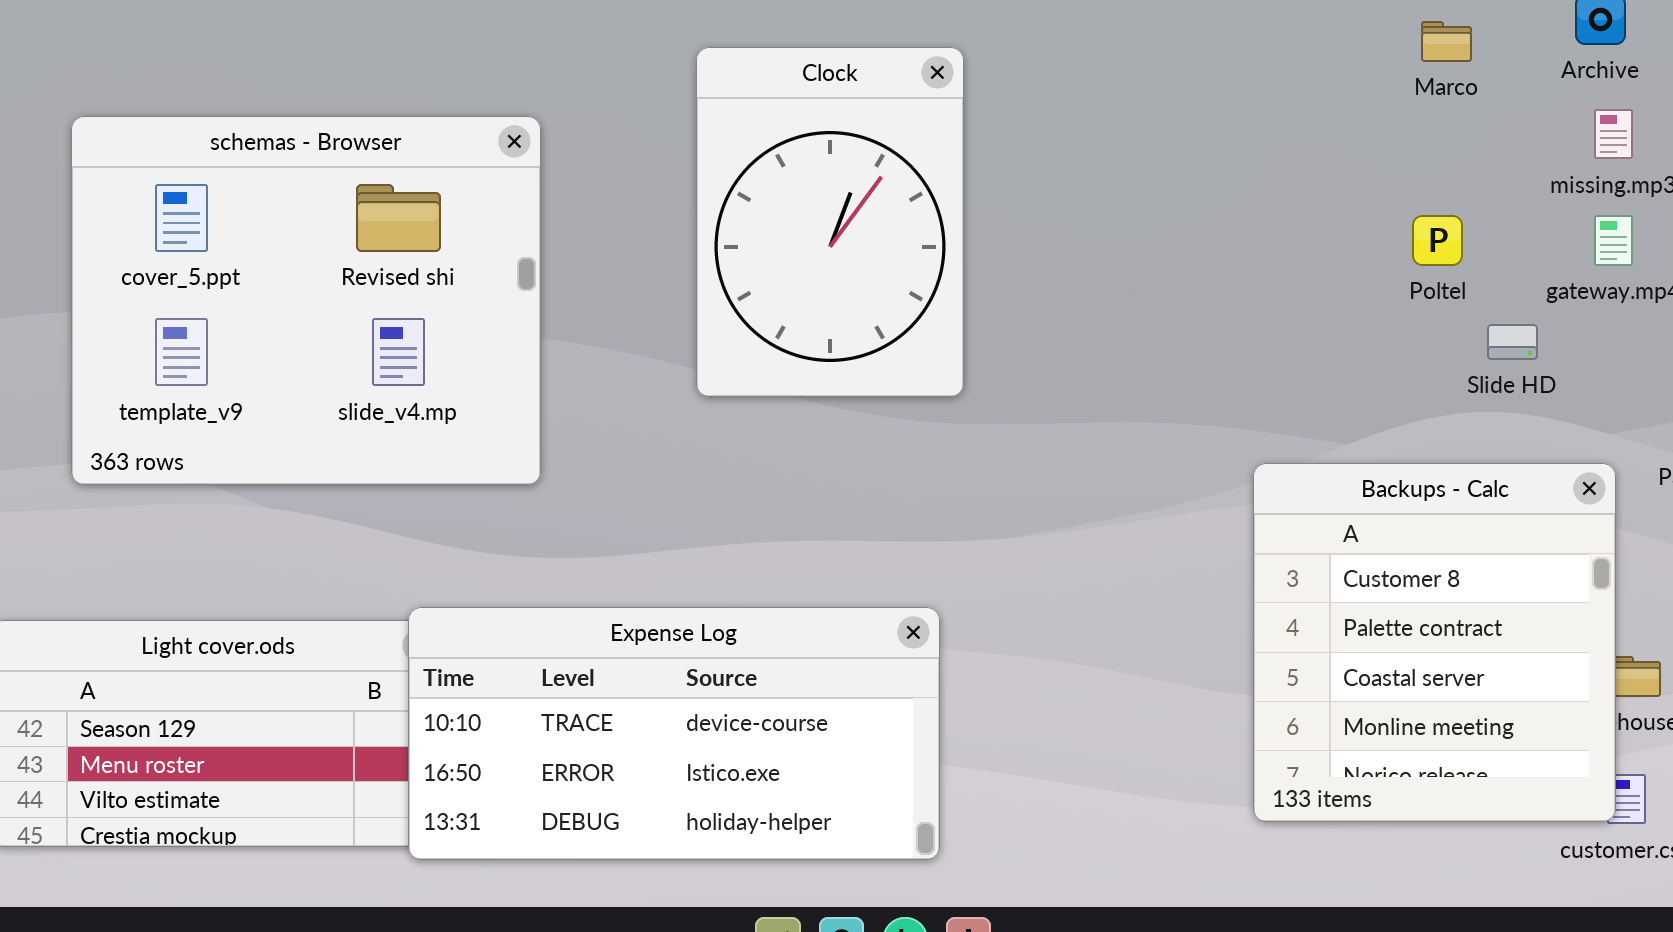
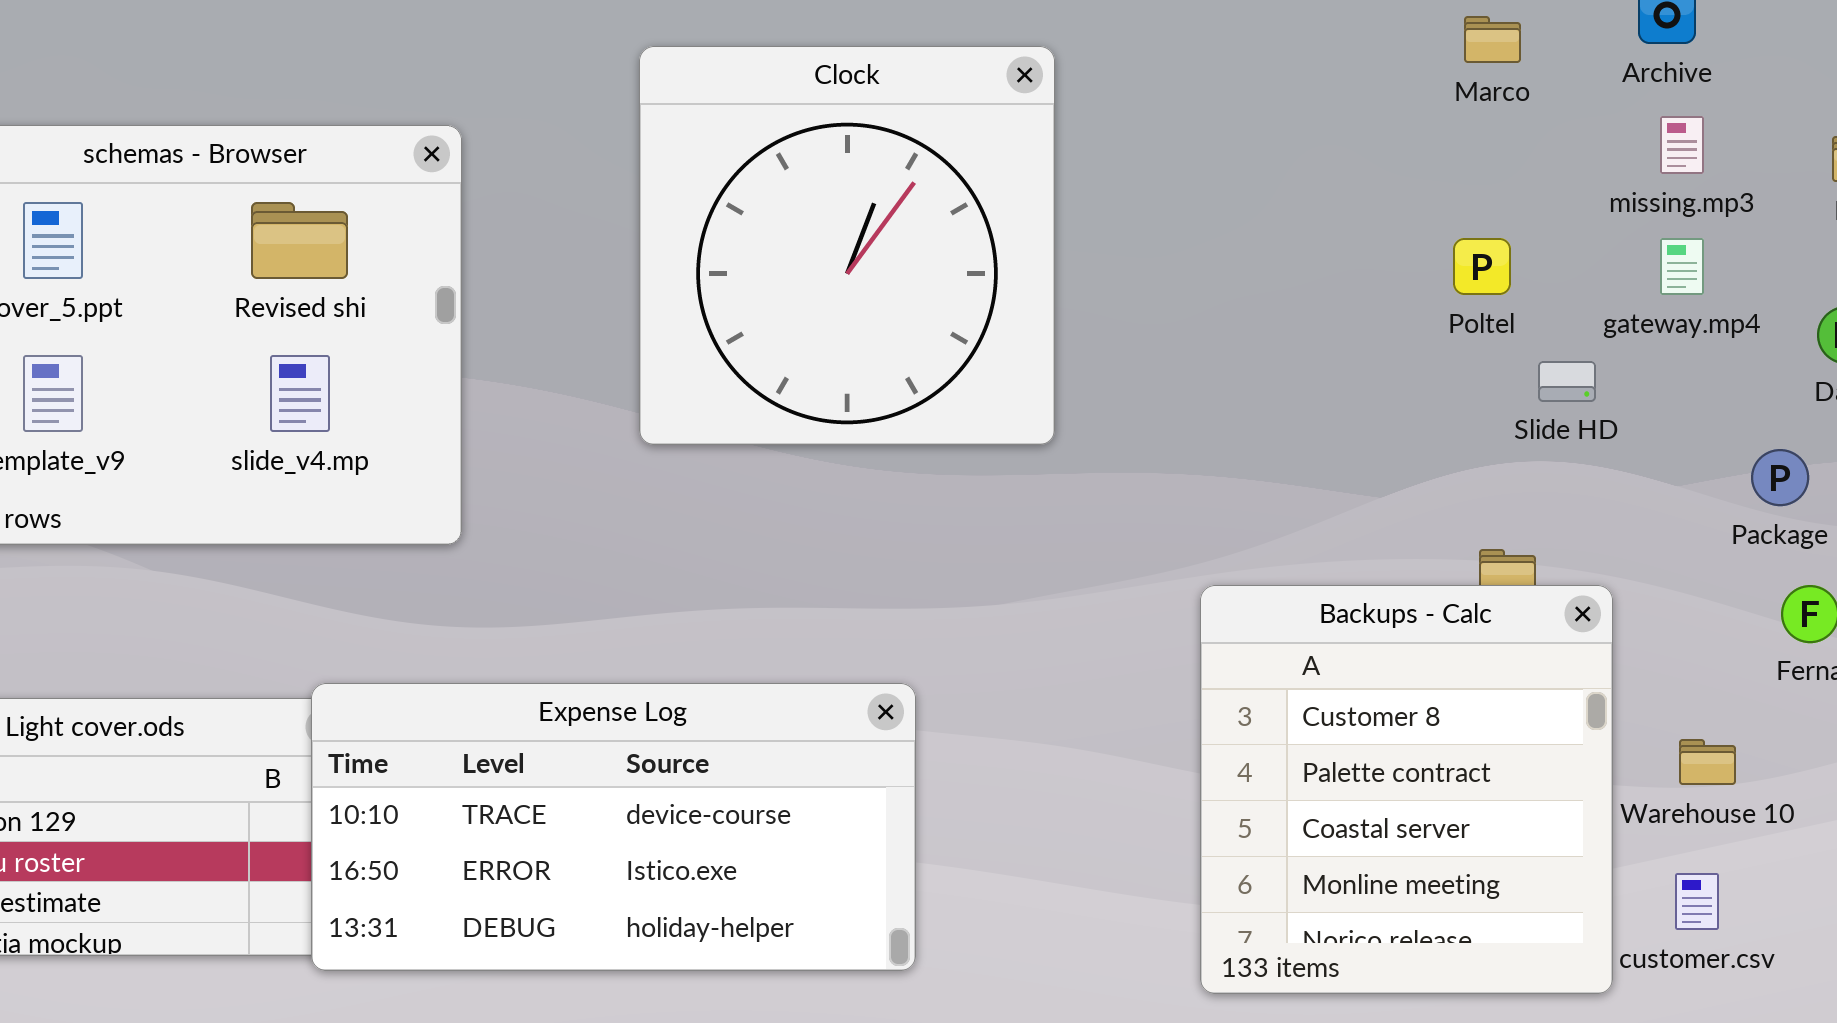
Clock: [696,47,964,397] -> [639,46,1055,445], resized
Backups - Calc: [1253,463,1616,822] -> [1200,585,1613,994], moved

